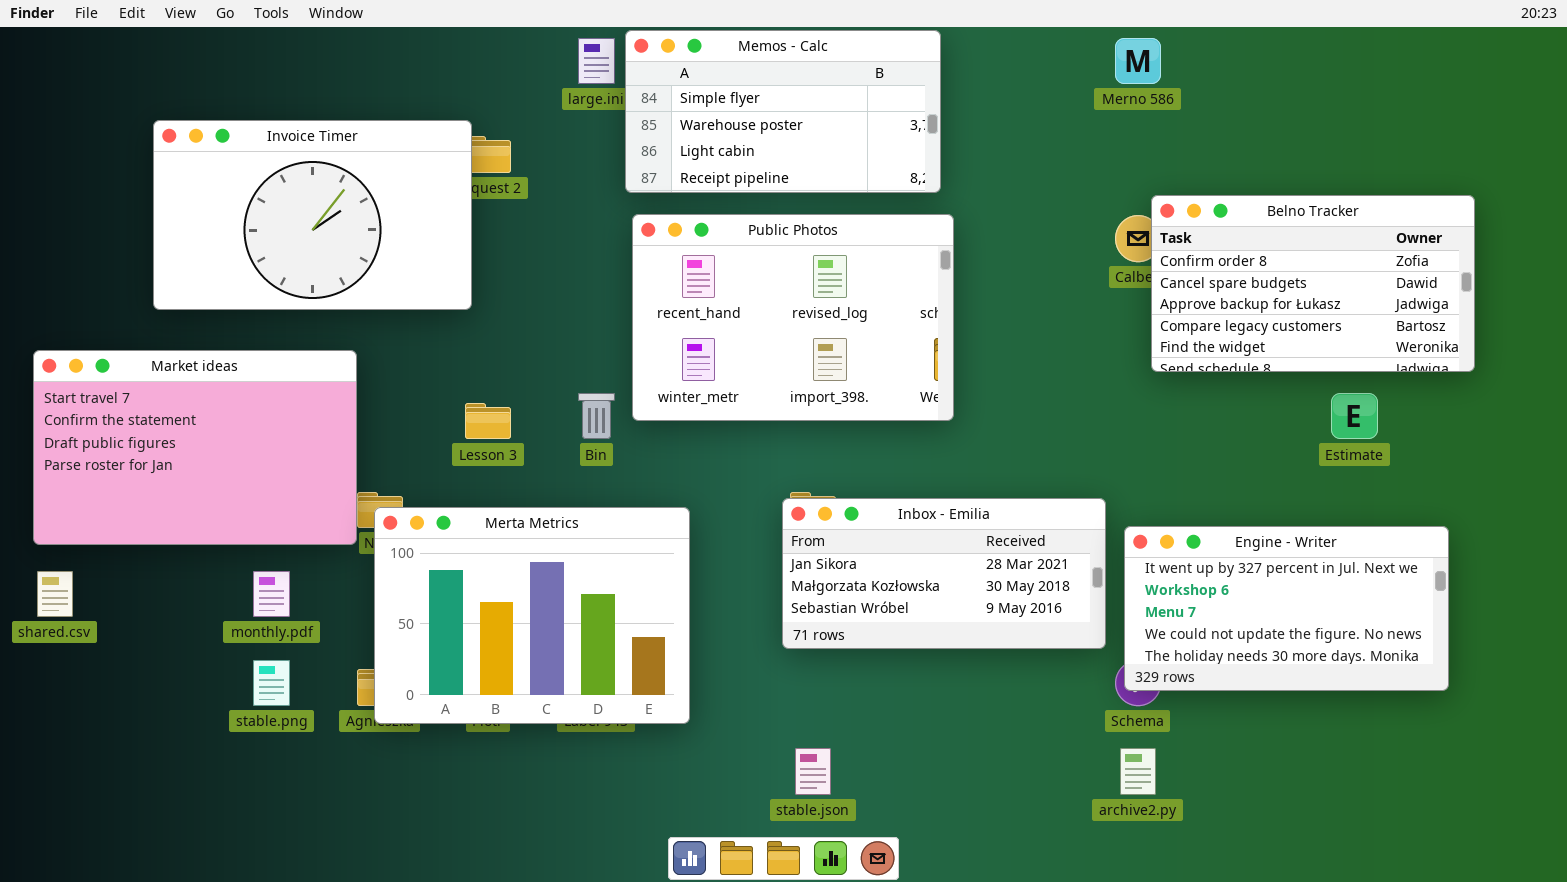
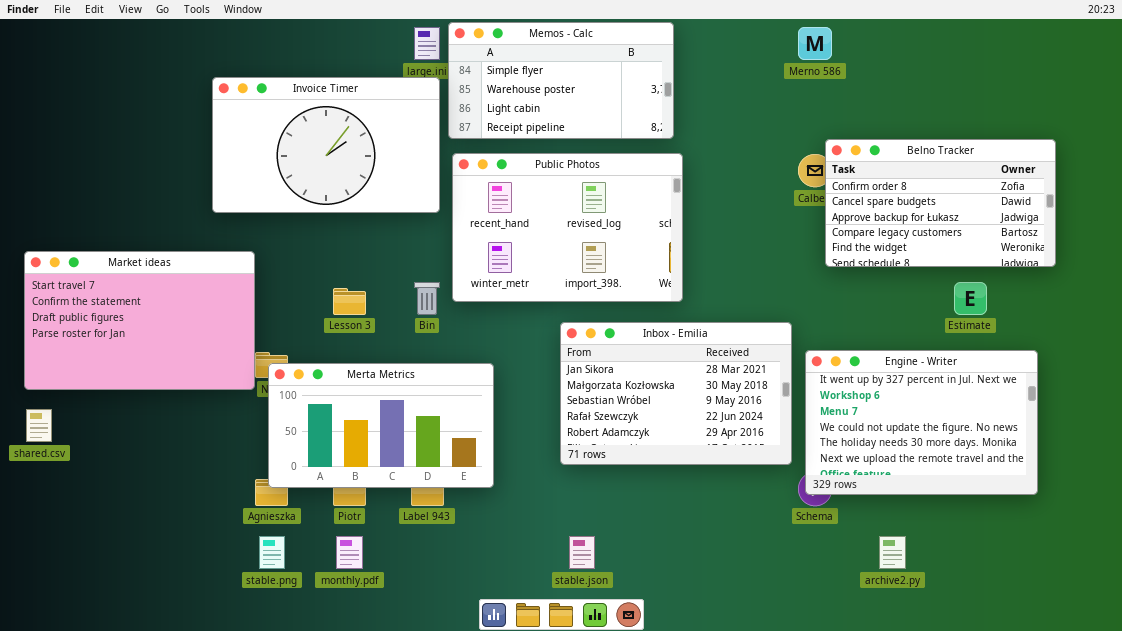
Invoice Timer: [153,120,472,310] -> [212,77,440,213], moved
Inbox - Emilia: [782,498,1106,649] -> [560,322,792,465], resized
Merta Metrics: [374,507,690,724] -> [268,363,494,488], resized
Engine - Writer: [1124,526,1449,691] -> [805,350,1038,495], resized
monthly.pdf: [253,571,290,617] -> [336,536,363,569], moved
stable.png: [253,660,290,706] -> [259,536,285,569], moved
archive2.py: [1120,748,1156,795] -> [879,536,906,569], moved

